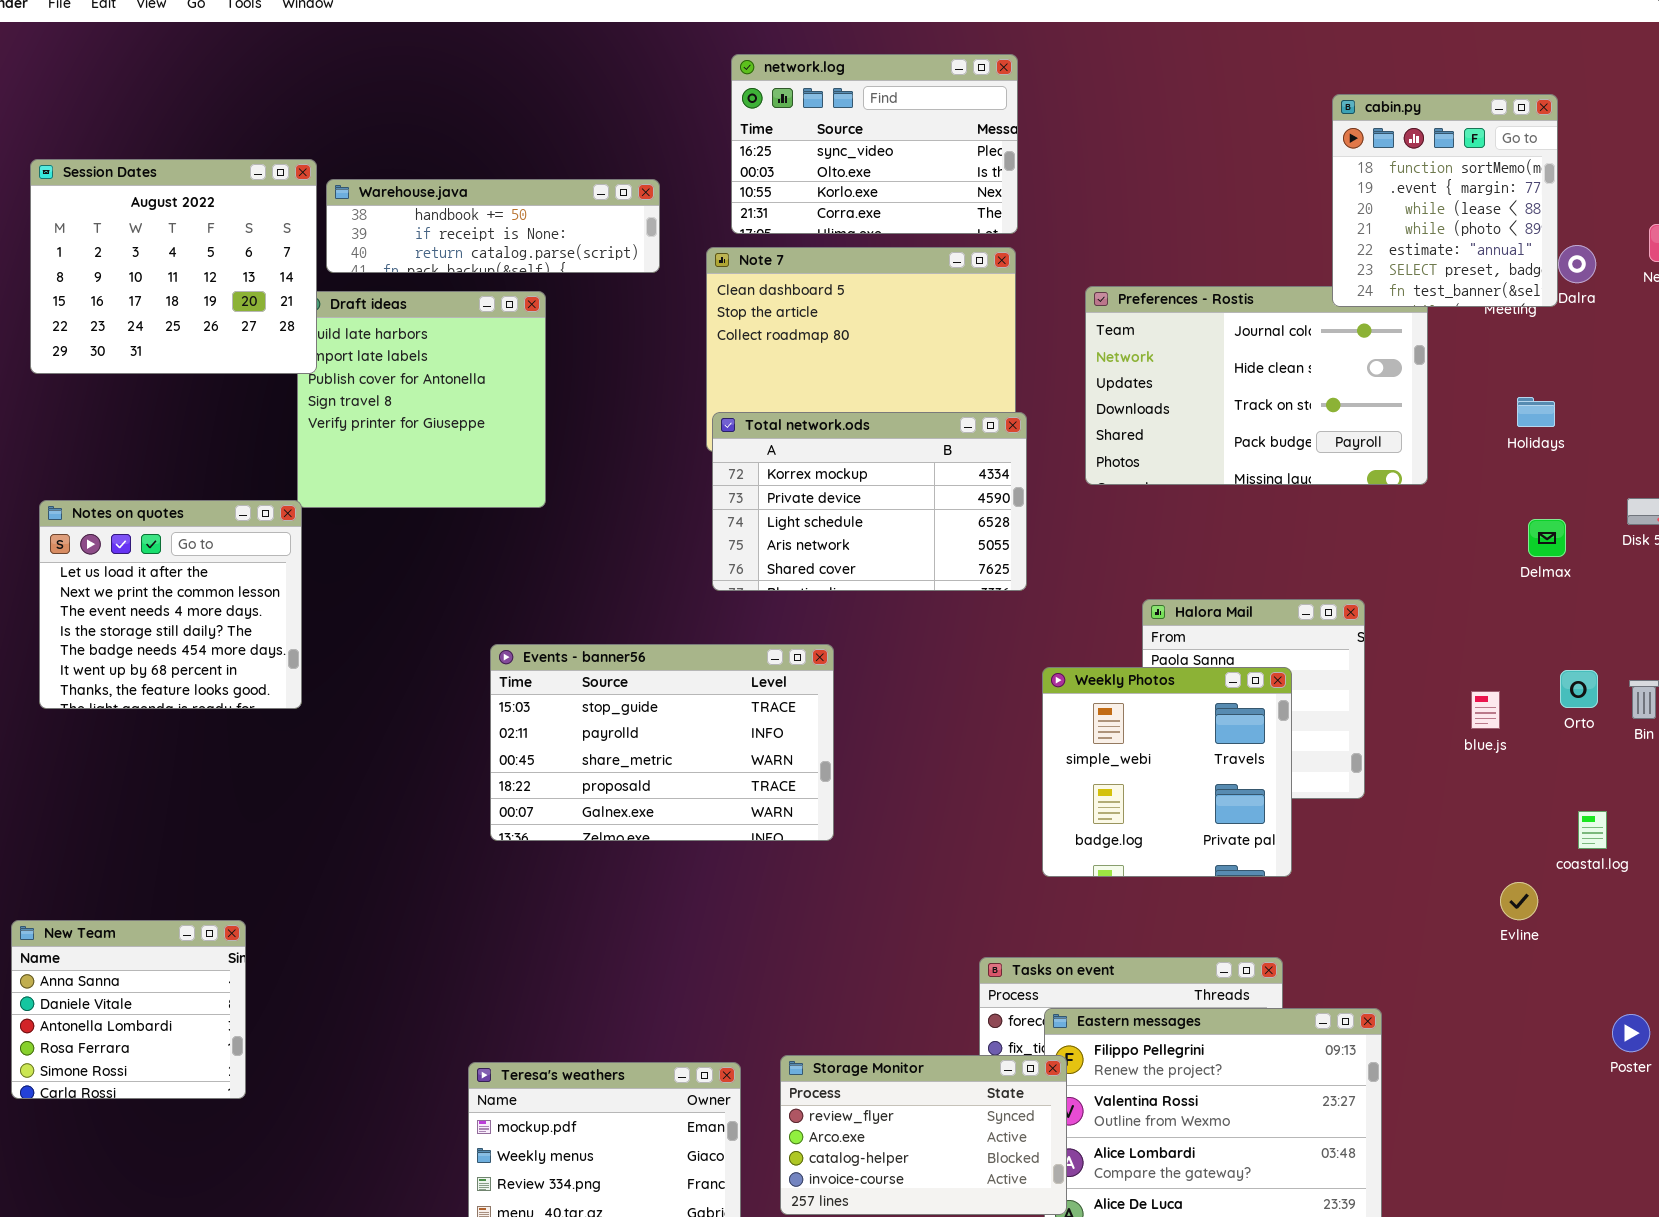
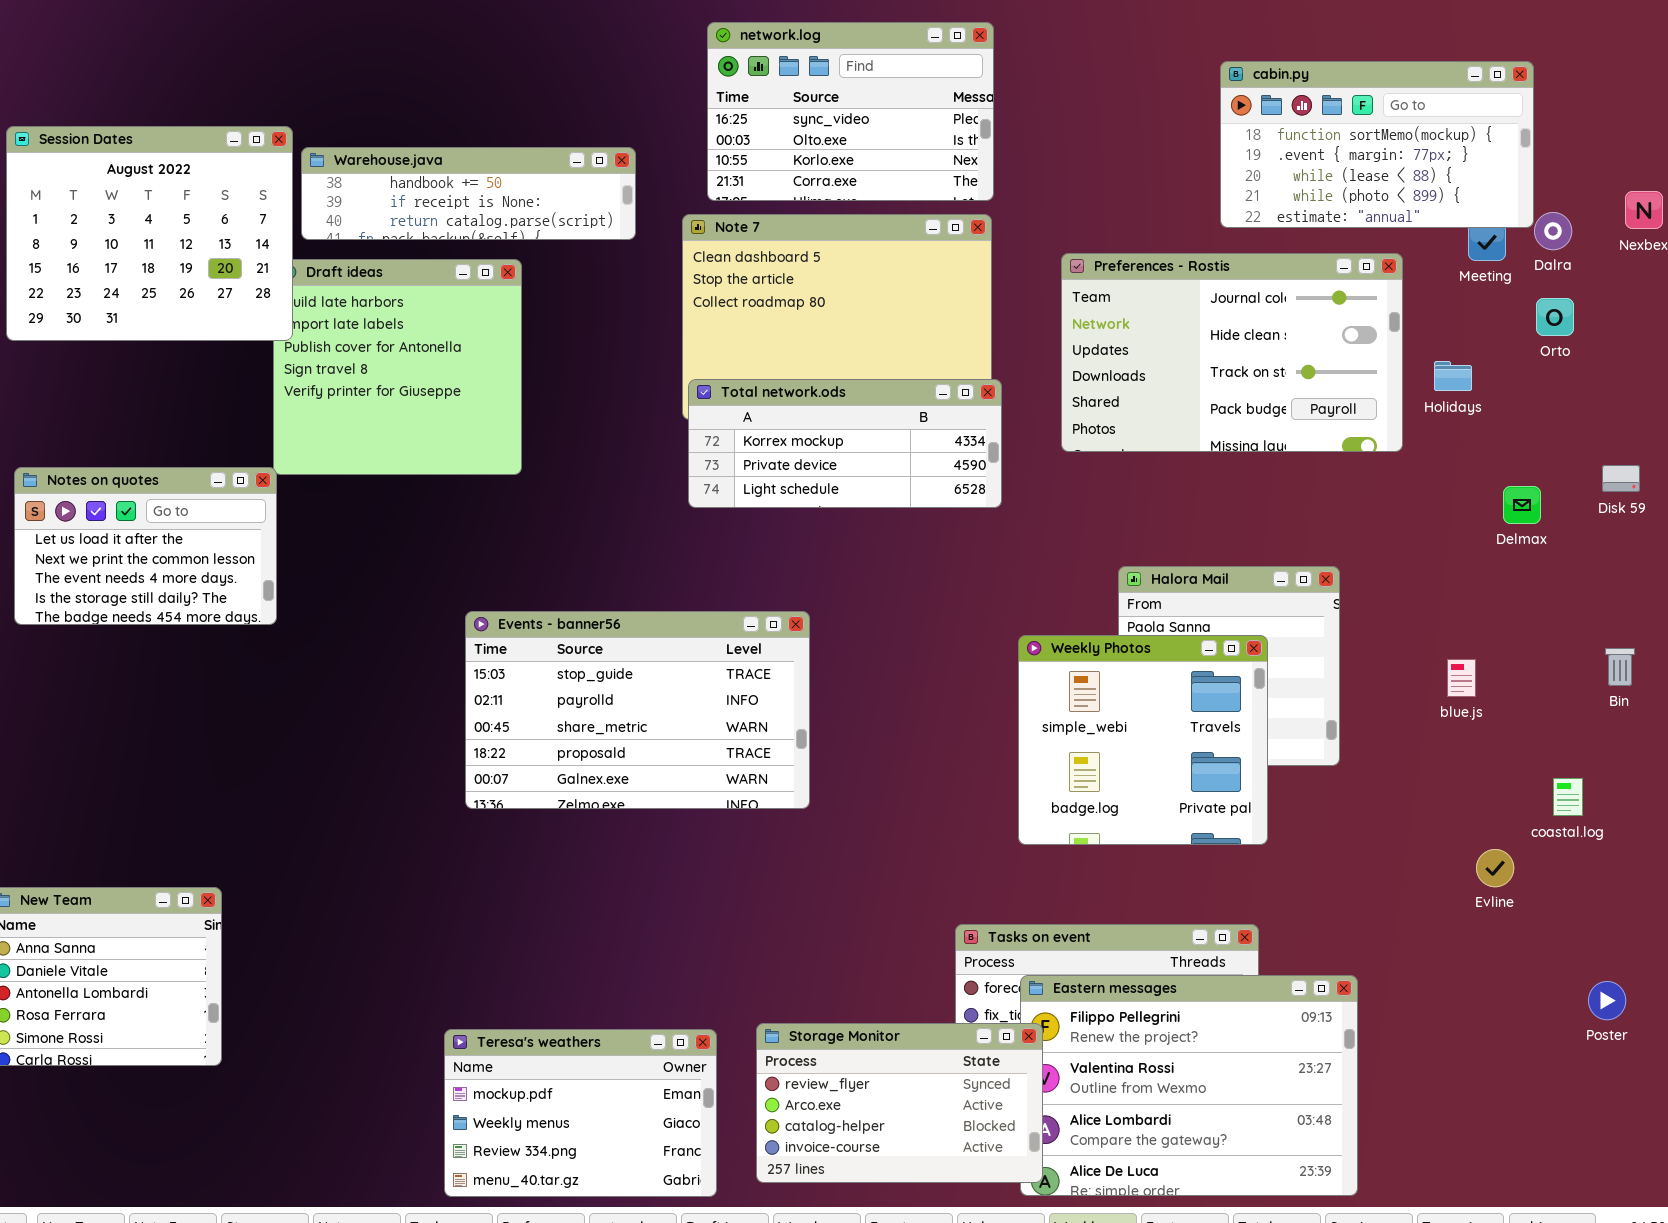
cabin.py: [1332,94,1558,307] -> [1220,61,1534,228], resized
Holidays: [1517,397,1555,427] -> [1434,361,1472,391], moved
Total network.ods: [712,412,1027,591] -> [688,379,1002,508], resized
Notes on quotes: [39,500,302,709] -> [14,467,277,625], resized
Orto: [1560,670,1598,708] -> [1536,298,1574,336], moved

